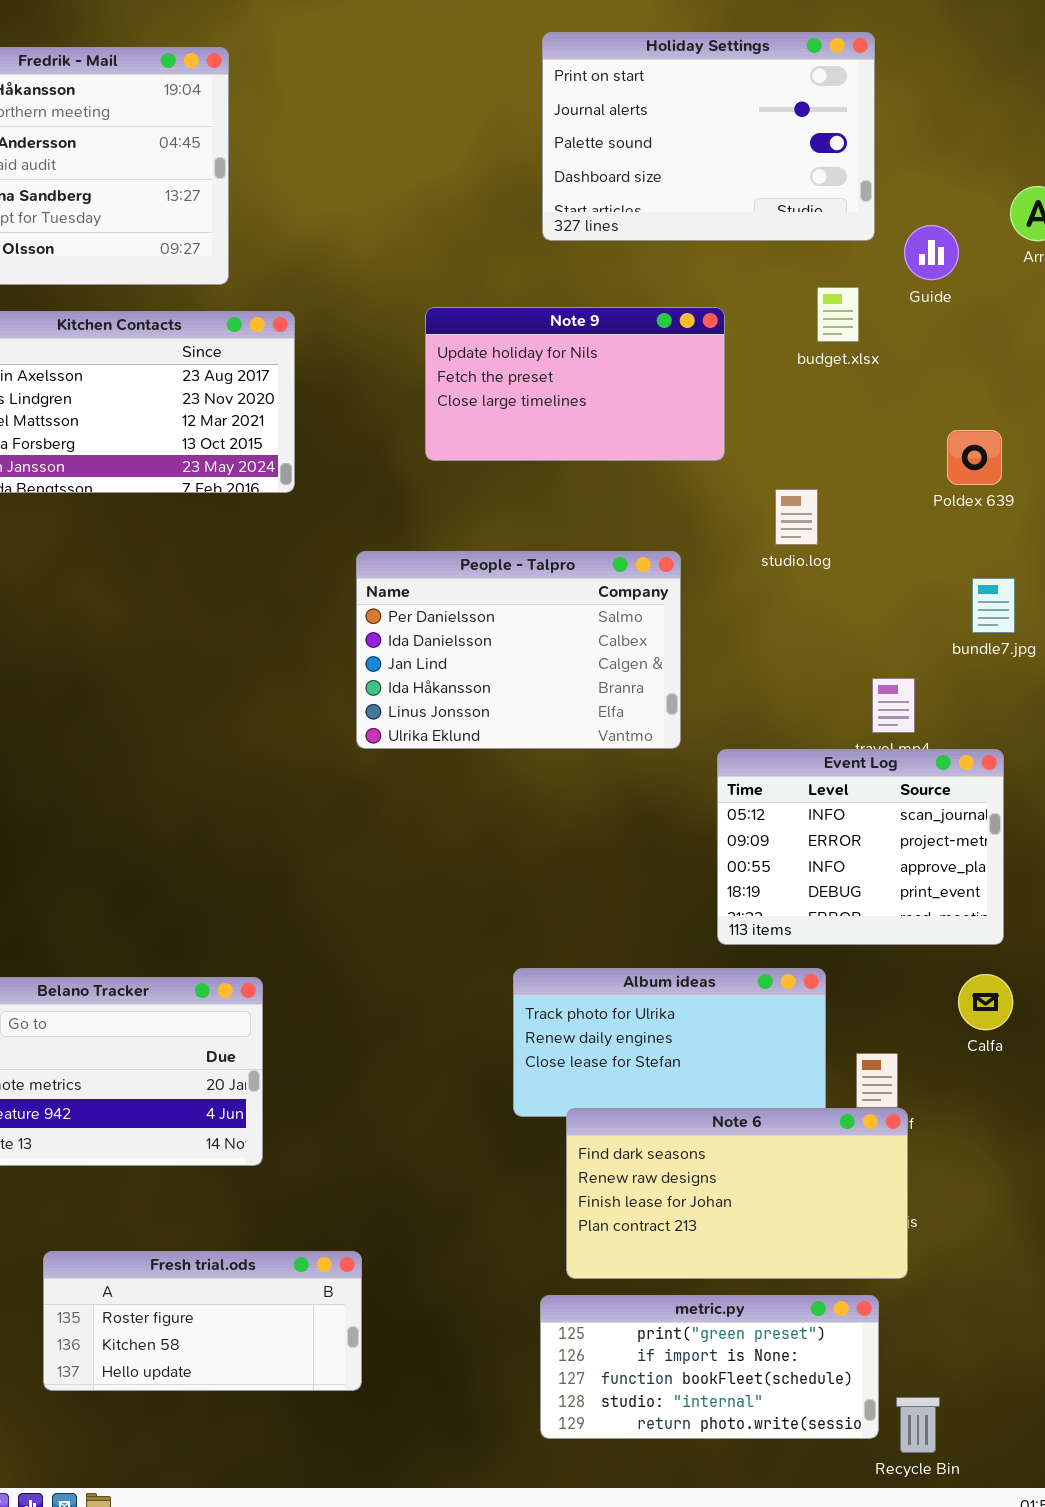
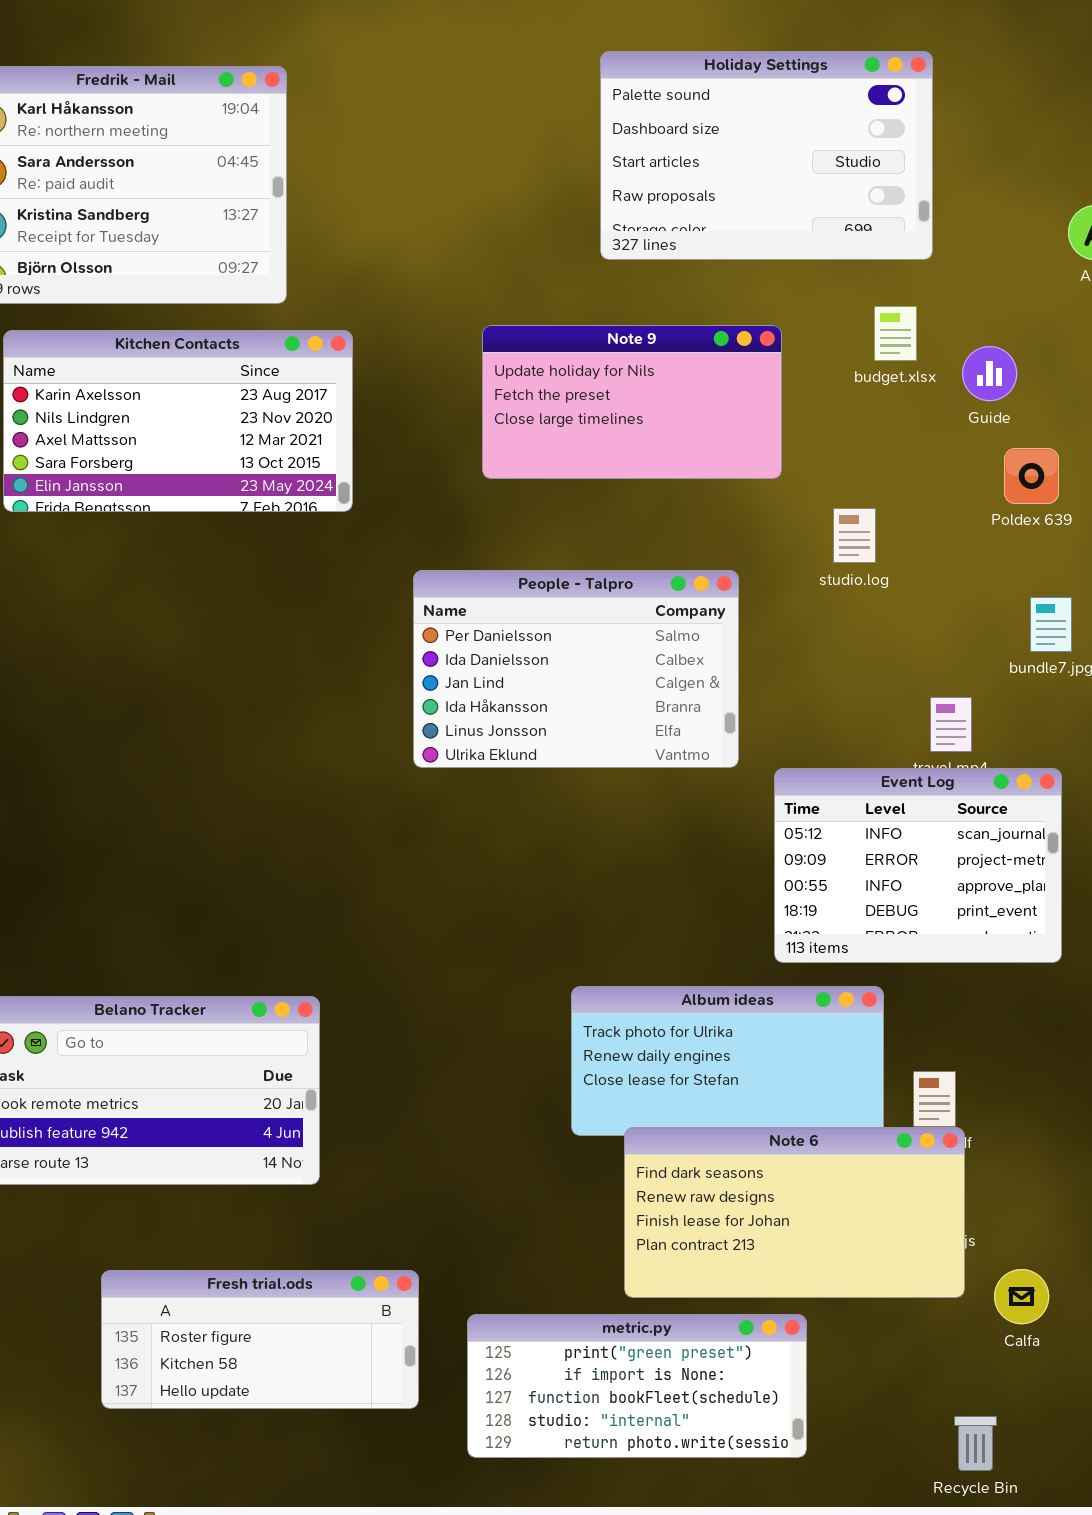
Holiday Settings: [542,32,875,241] -> [600,51,933,260], scrolled down 2 rows
Guide: [904,225,959,280] -> [962,346,1017,401], moved
Calfa: [958,974,1013,1030] -> [994,1269,1049,1324], moved
metric.py: [540,1295,879,1439] -> [467,1314,807,1458], moved

